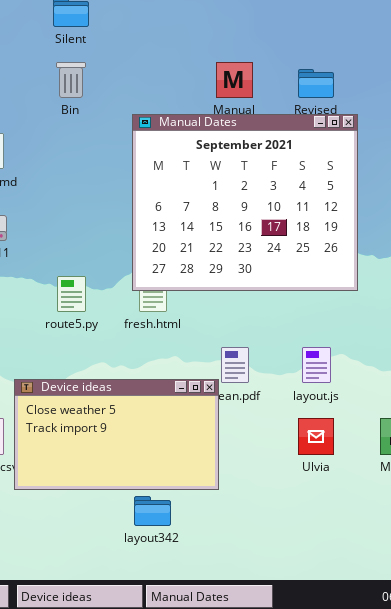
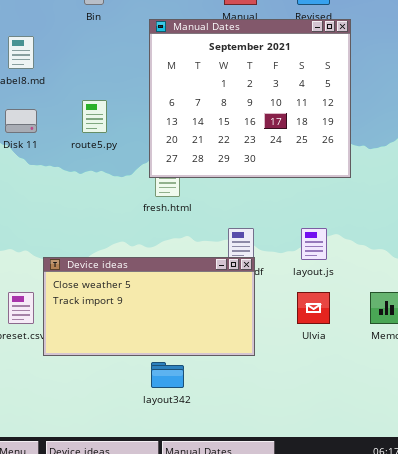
route5.py: [57,276,86,312] -> [82,100,107,133], moved
Device ideas: [14,379,219,490] -> [43,257,255,356], resized

